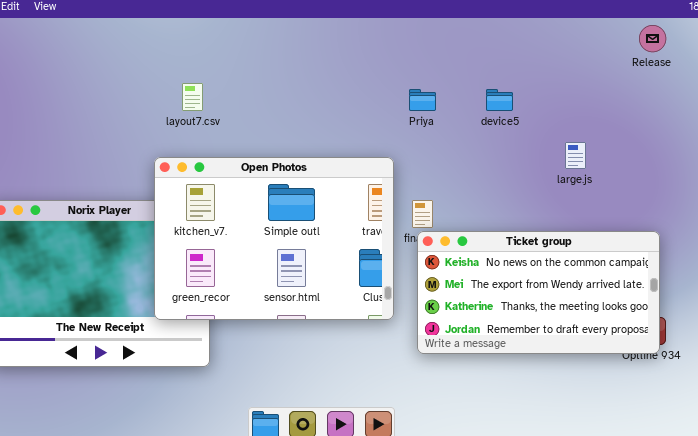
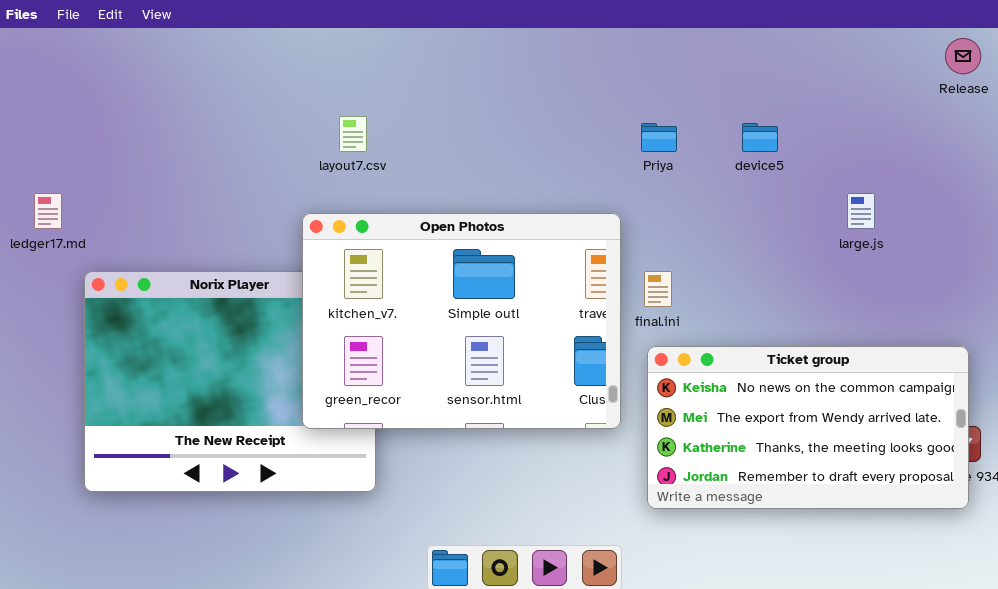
Ticket group: [417,231,660,354] -> [647,346,969,509], moved

